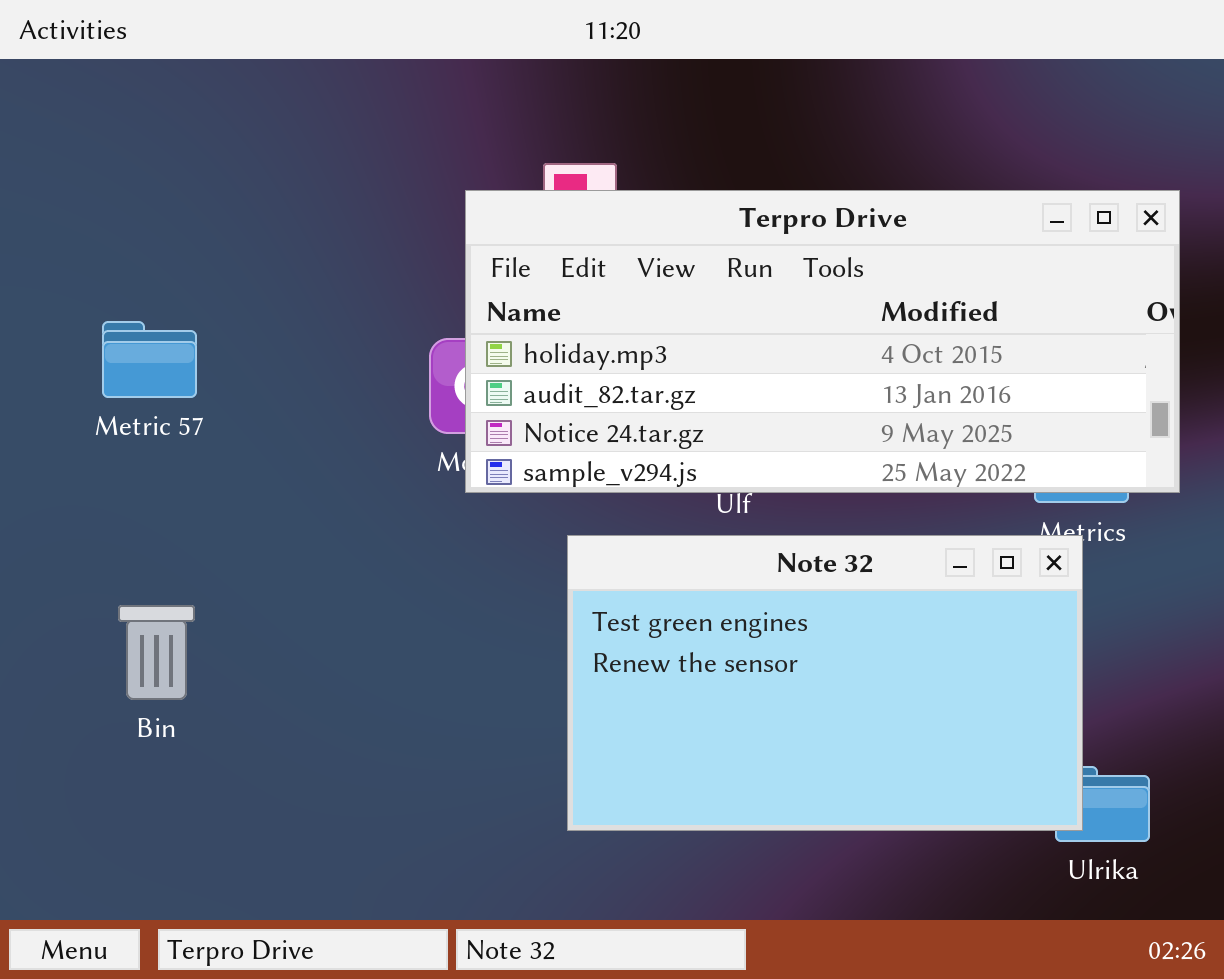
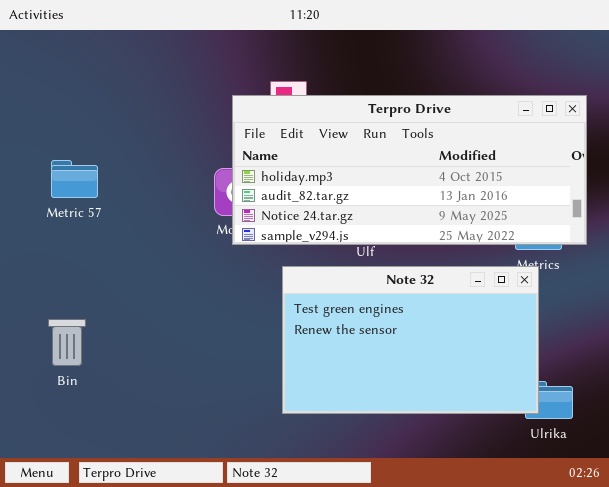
Bin: [118,605,195,700] -> [48,319,86,366], moved

